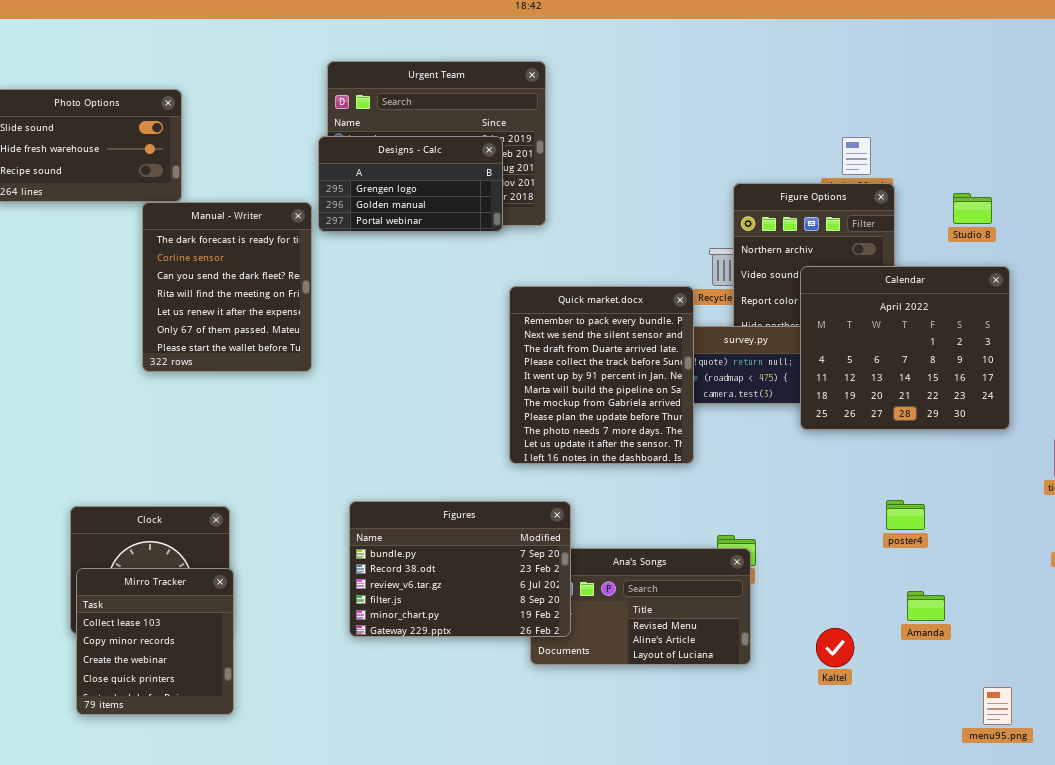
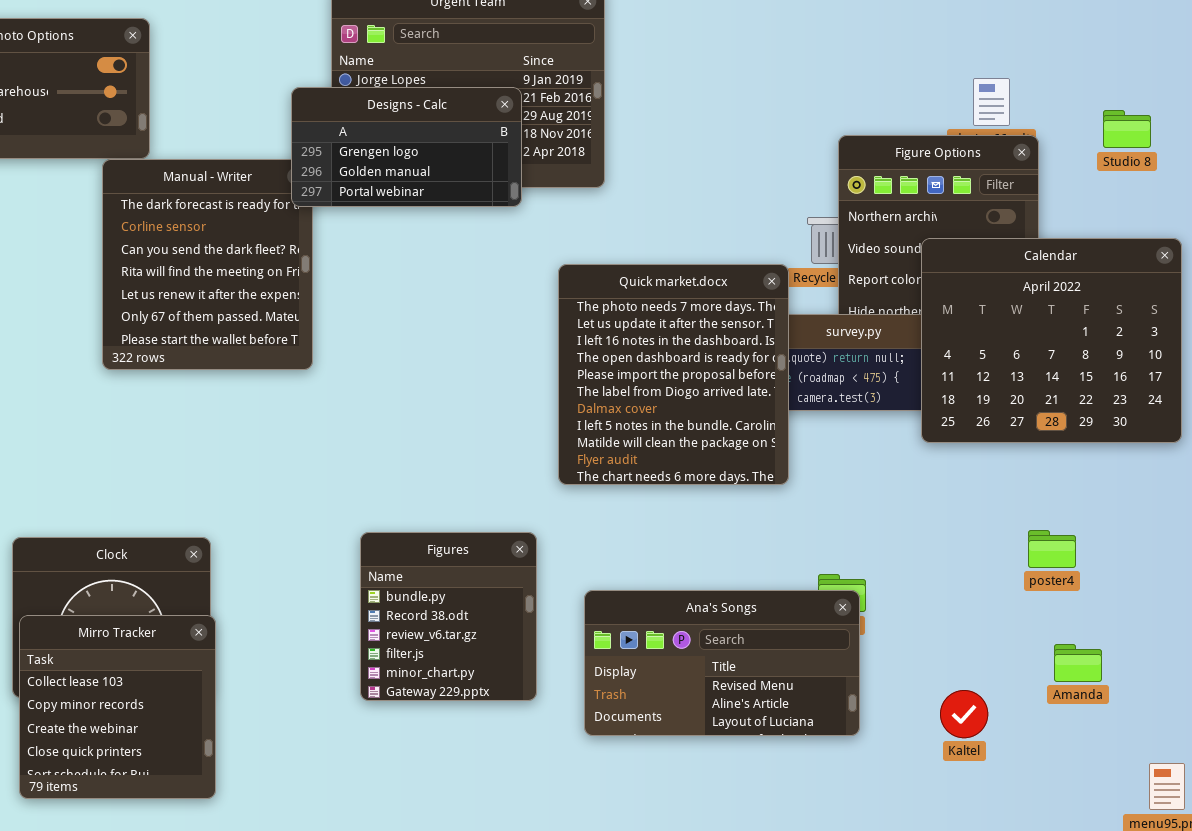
Designs - Calc: [318,136,503,232] -> [291,87,522,207], moved
Studio 8: [953,193,992,224] -> [1103,110,1151,148], moved
Quick market.docx: [509,286,694,464] -> [558,264,789,485], scrolled down 8 rows
Figures: [349,501,571,637] -> [360,532,537,701], resized

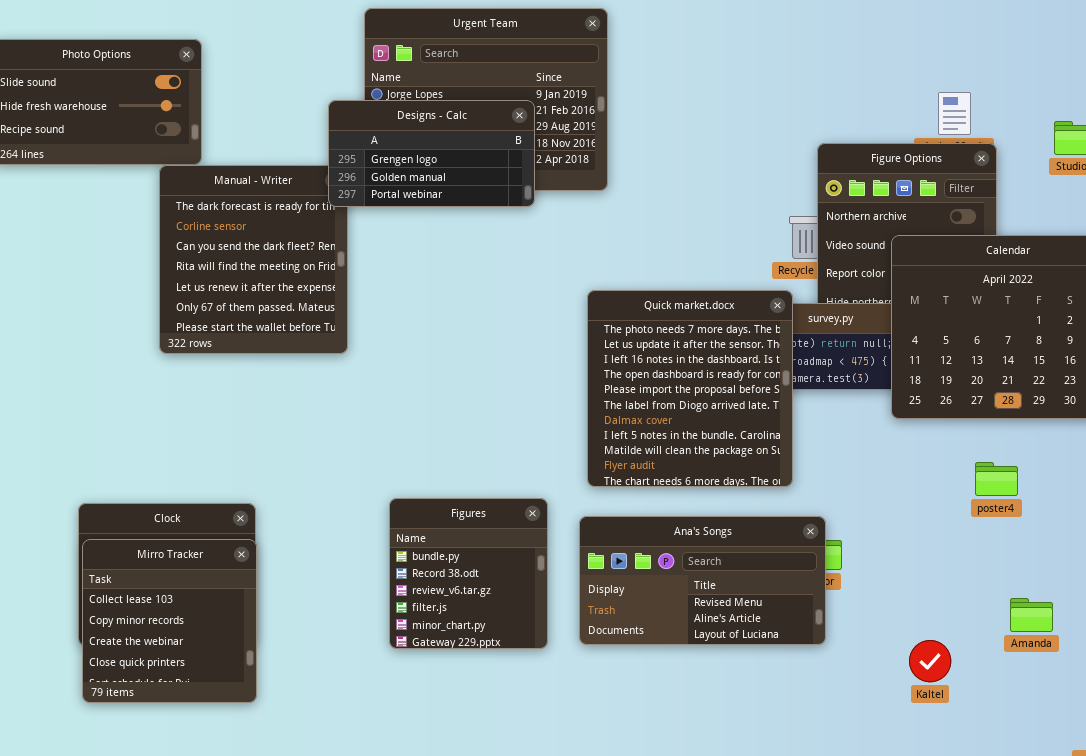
Quick market.docx: [558,264,789,485] -> [587,290,793,487], moved
poster4: [1028,530,1076,568] -> [975,462,1018,496], moved
Ana's Songs: [584,590,860,736] -> [579,516,826,645], moved
Mirro Tracker: [19,615,216,799] -> [82,539,257,703], moved

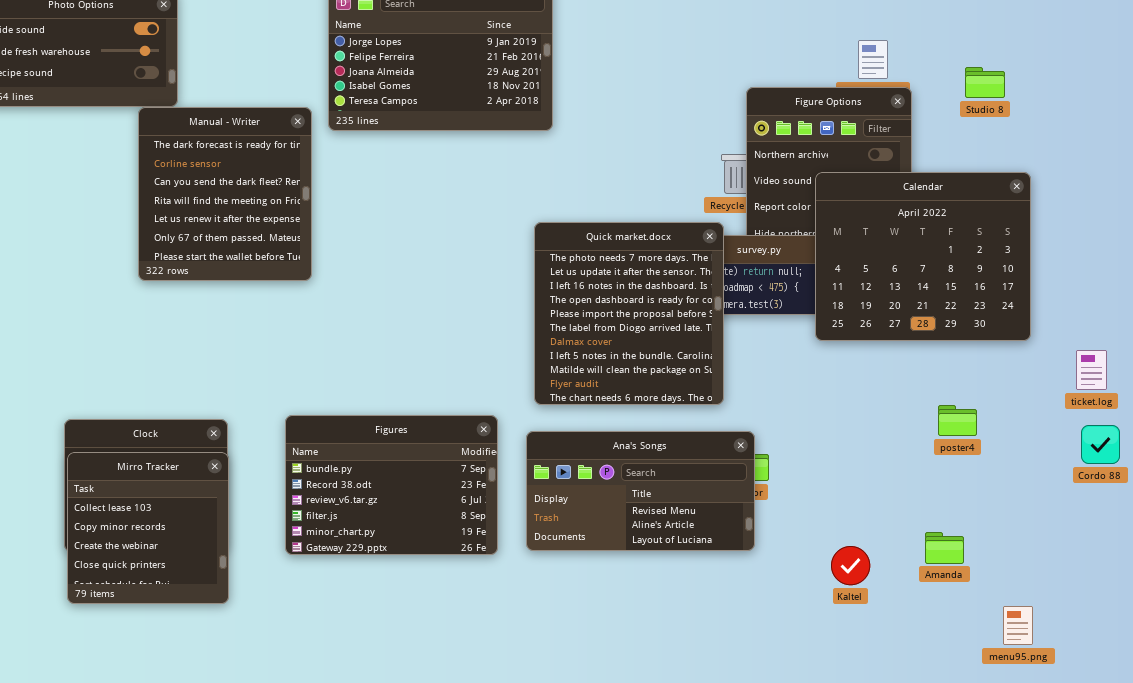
Designs - Calc: [328,100,535,207] -> none, closed
poster4: [975,462,1018,496] -> [938,405,977,436], moved
Figures: [389,498,548,649] -> [285,415,498,555], resized
Amanda: [1010,598,1053,632] -> [925,532,964,564], moved

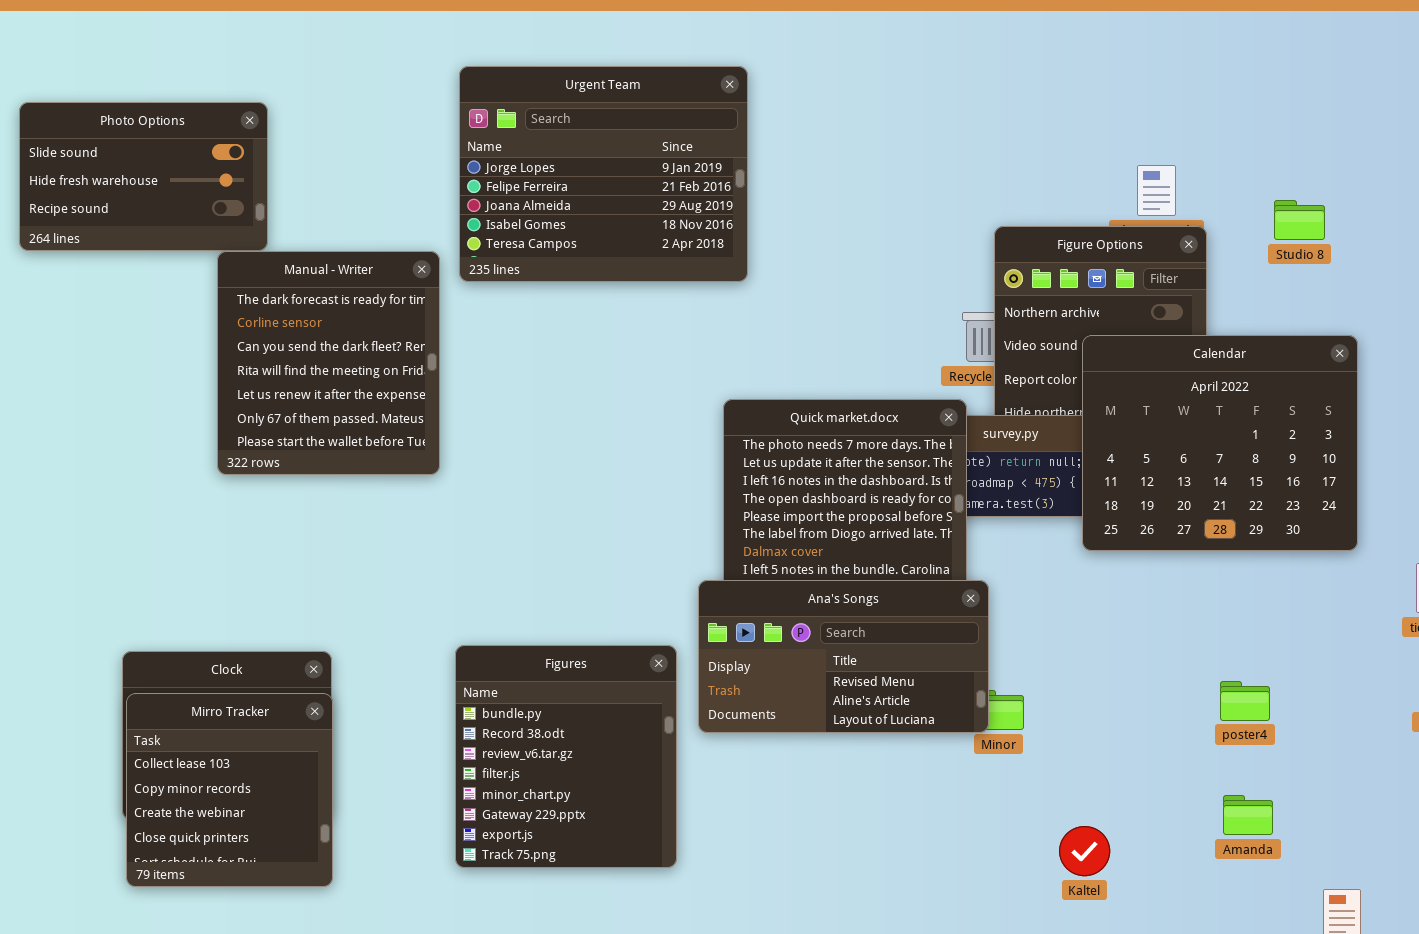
poster4: [938,405,977,436] -> [1220,681,1270,721], moved
Figures: [285,415,498,555] -> [455,645,677,868], resized
Ana's Songs: [526,431,755,551] -> [698,580,989,733], moved
Kaltel: [831,546,870,585] -> [1059,826,1110,876], moved

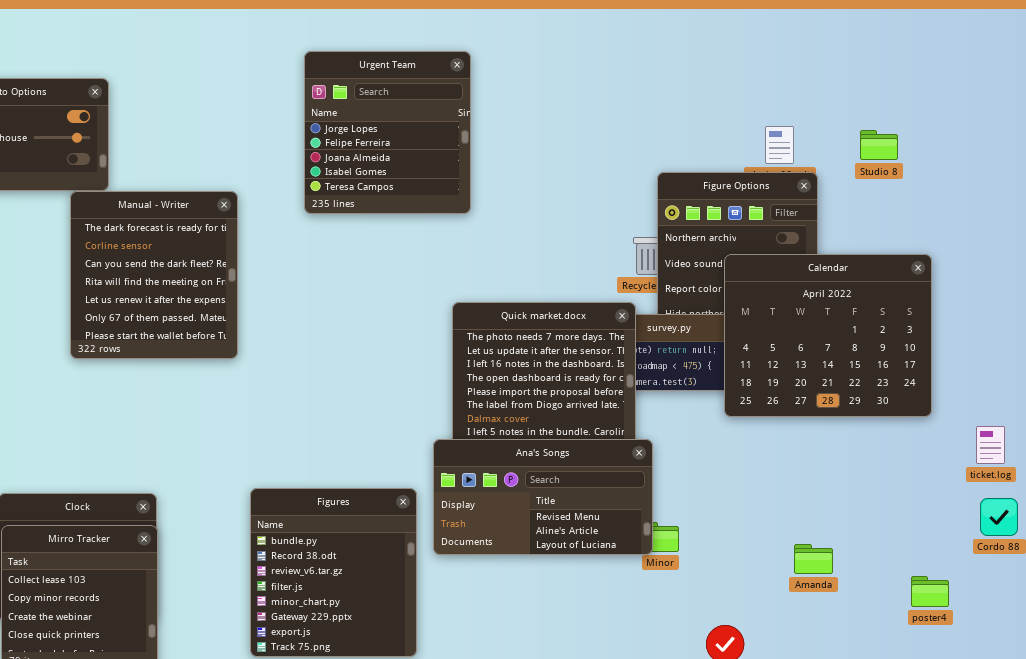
Urgent Team: [459,66,748,282] -> [304,51,471,214], resized
Studio 8: [1274,200,1325,240] -> [860,130,898,160], moved
poster4: [1220,681,1270,721] -> [911,576,949,607], moved
Amanda: [1223,795,1273,835] -> [794,544,833,574], moved

